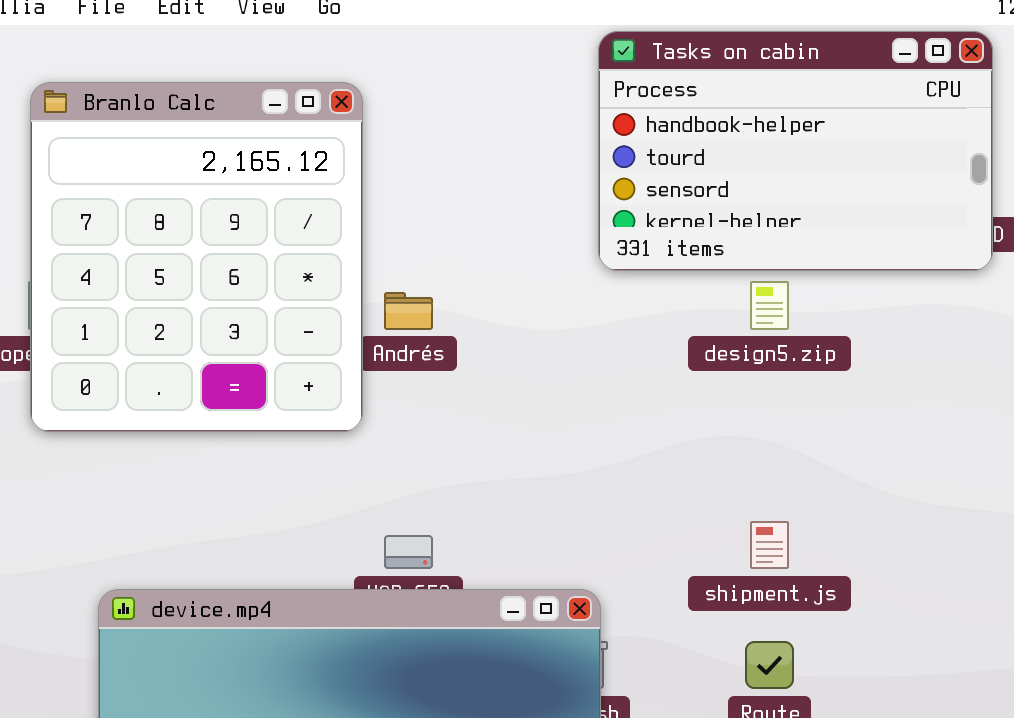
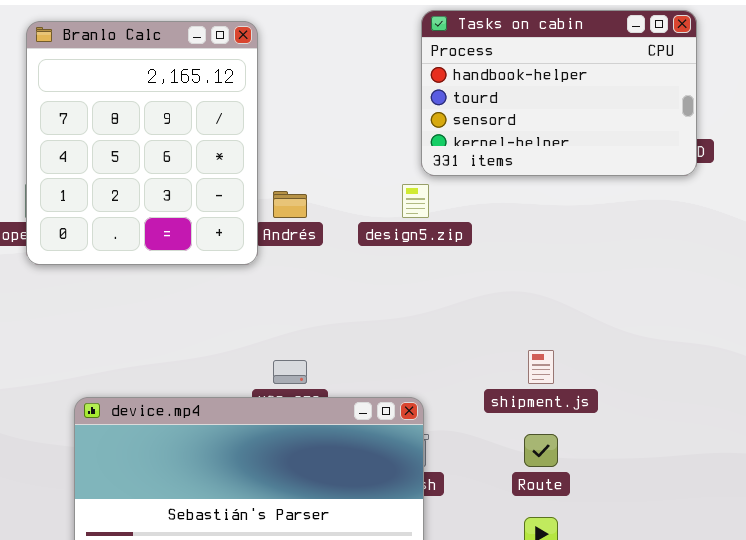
Branlo Calc: [30,82,363,432] -> [26,21,258,265], moved
design5.zip: [750,281,789,330] -> [402,184,429,218], moved

